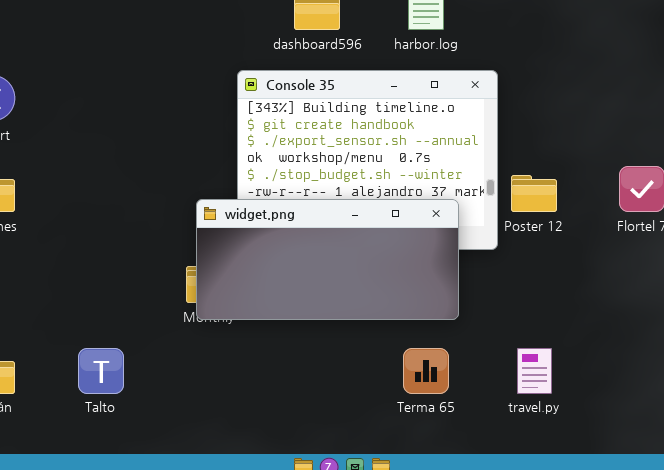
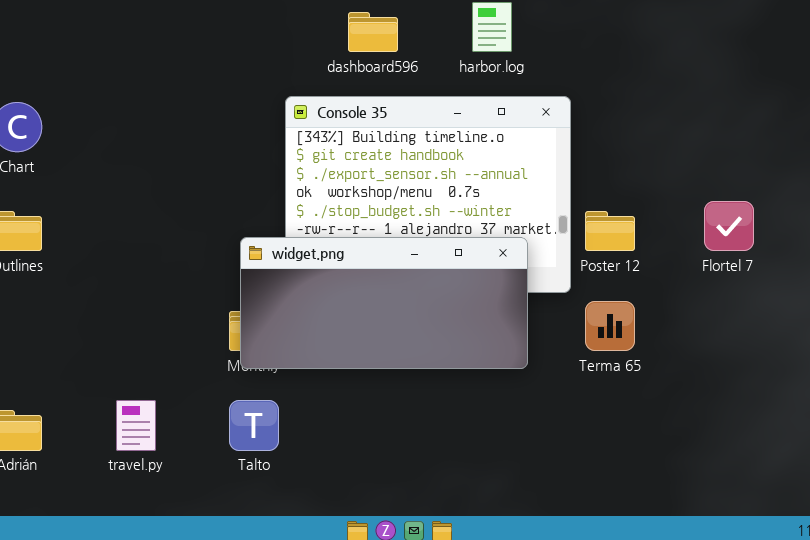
Talto: [78,348,124,394] -> [229,400,279,451], moved
Terma 65: [403,348,449,394] -> [585,301,635,351], moved
travel.py: [517,348,552,394] -> [116,400,156,451], moved

